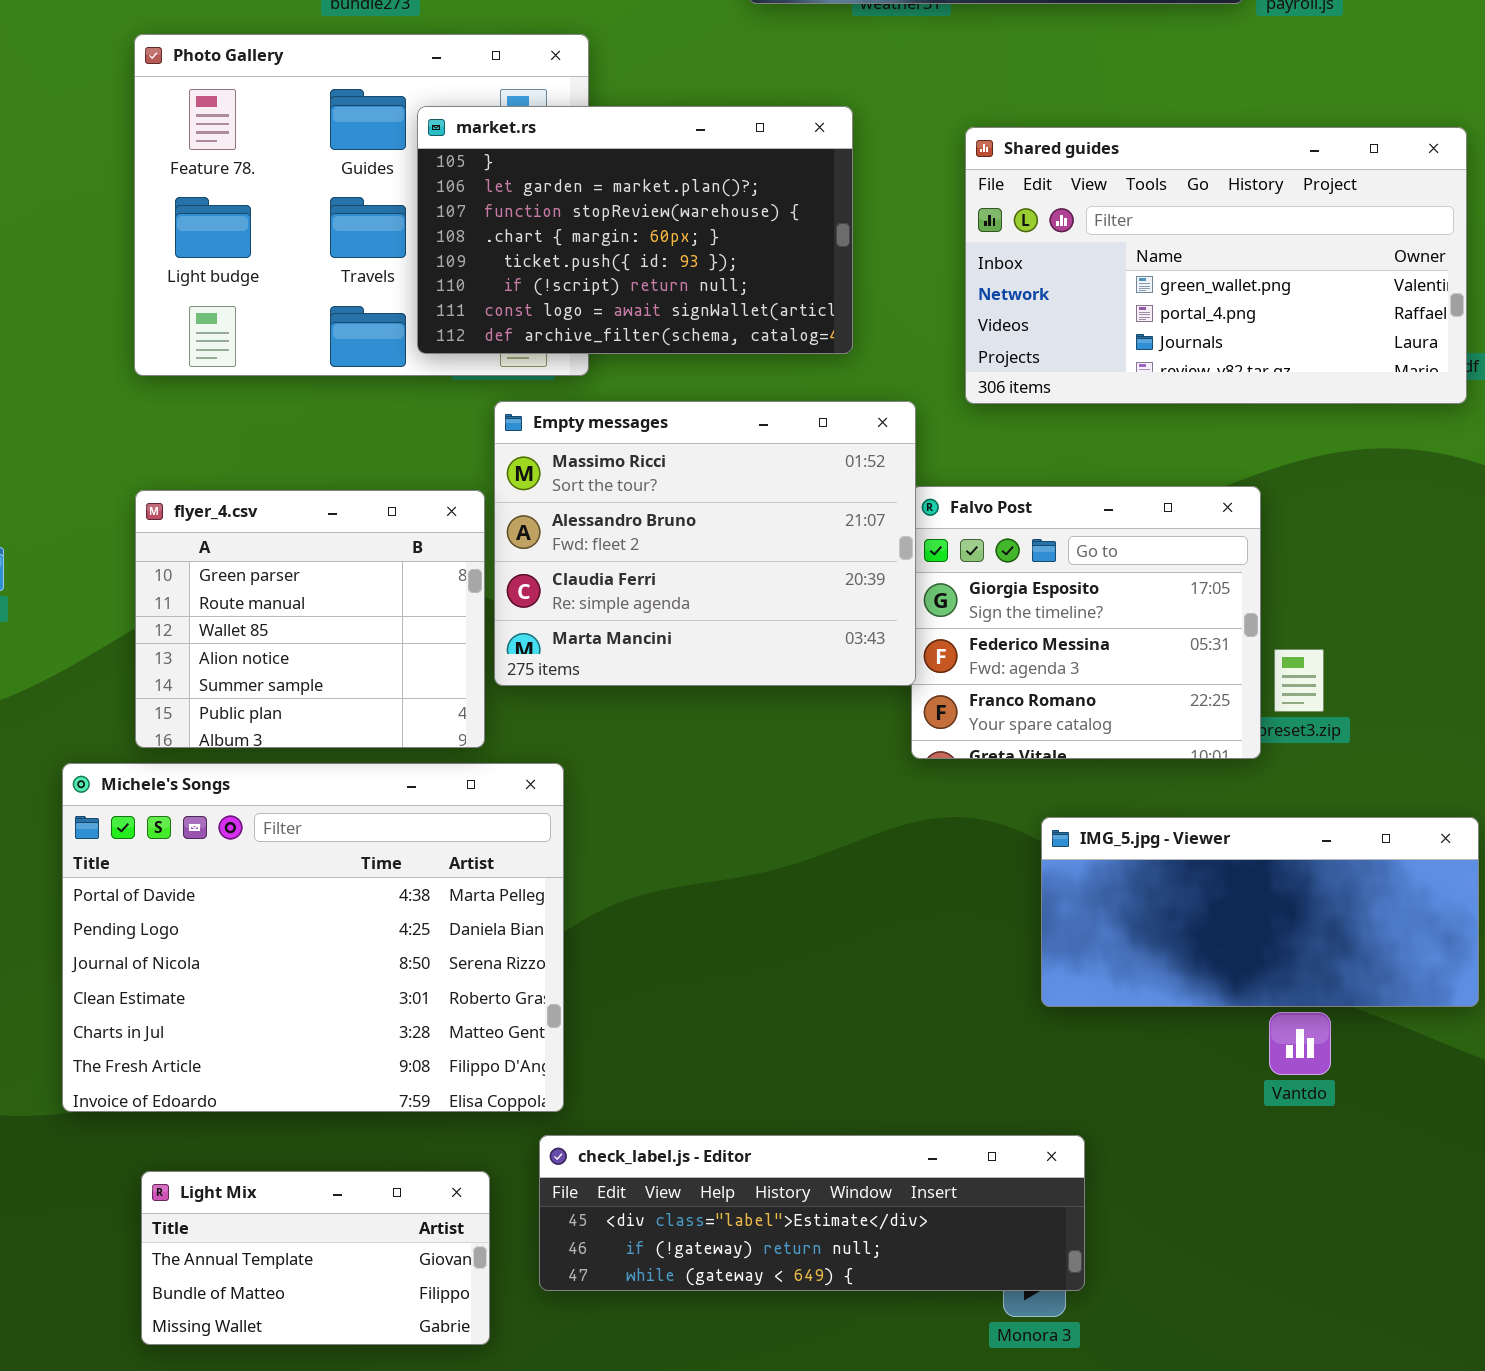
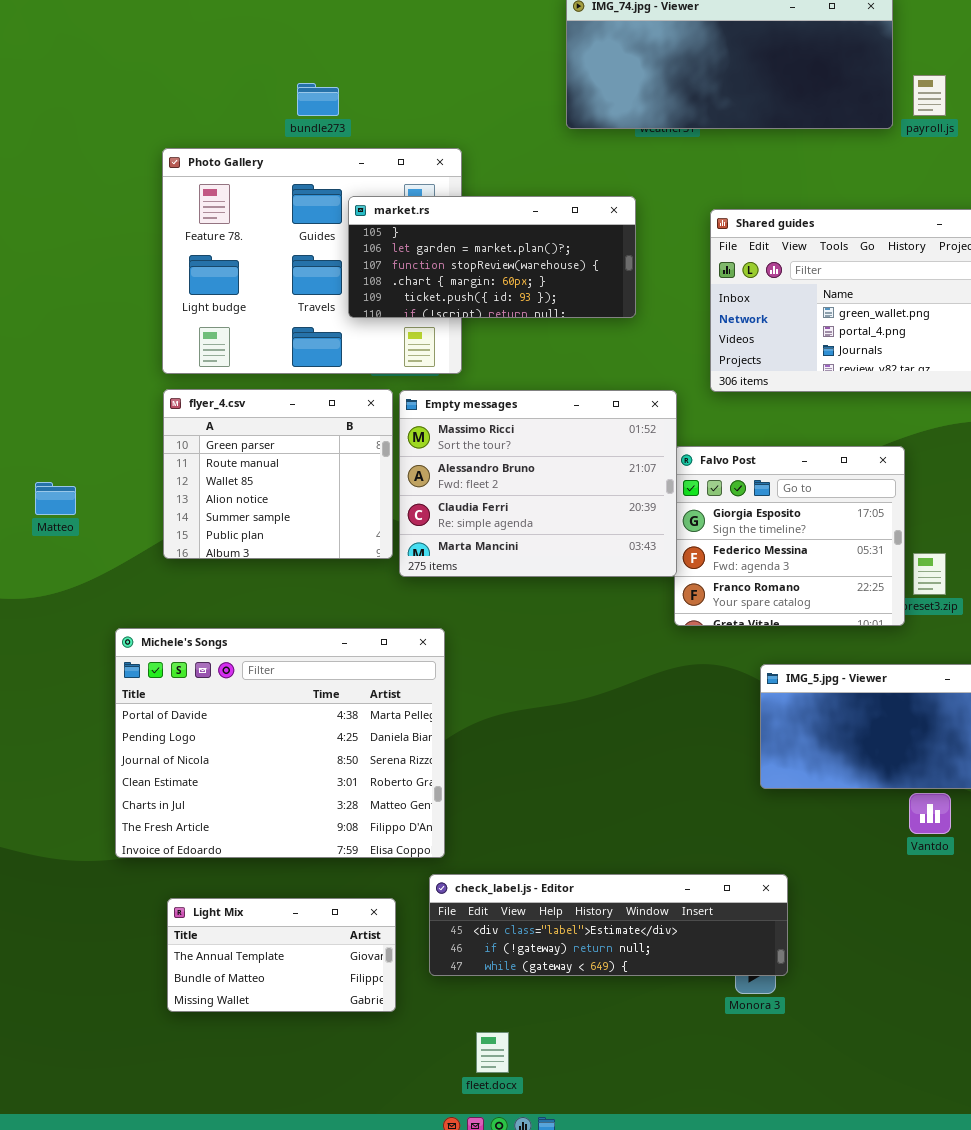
market.rs: [417,106,853,354] -> [348,196,636,318], resized
flyer_4.csv: [135,490,485,748] -> [163,389,393,559], moved

